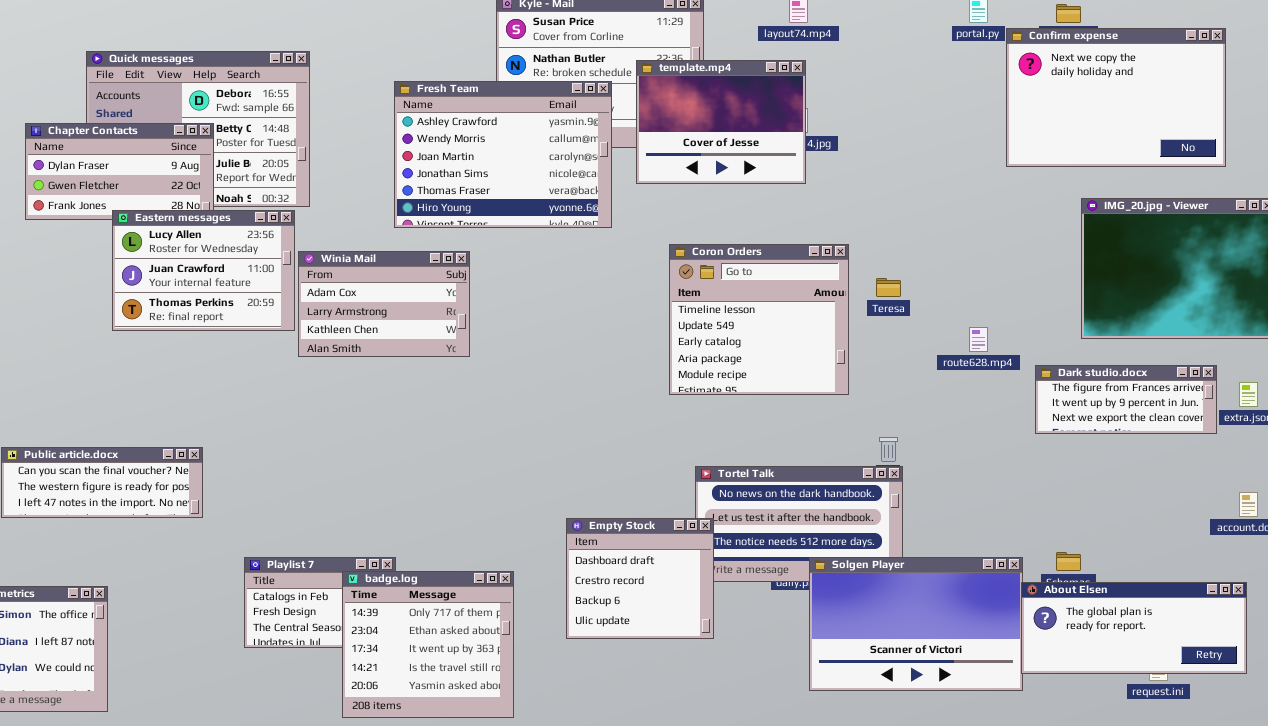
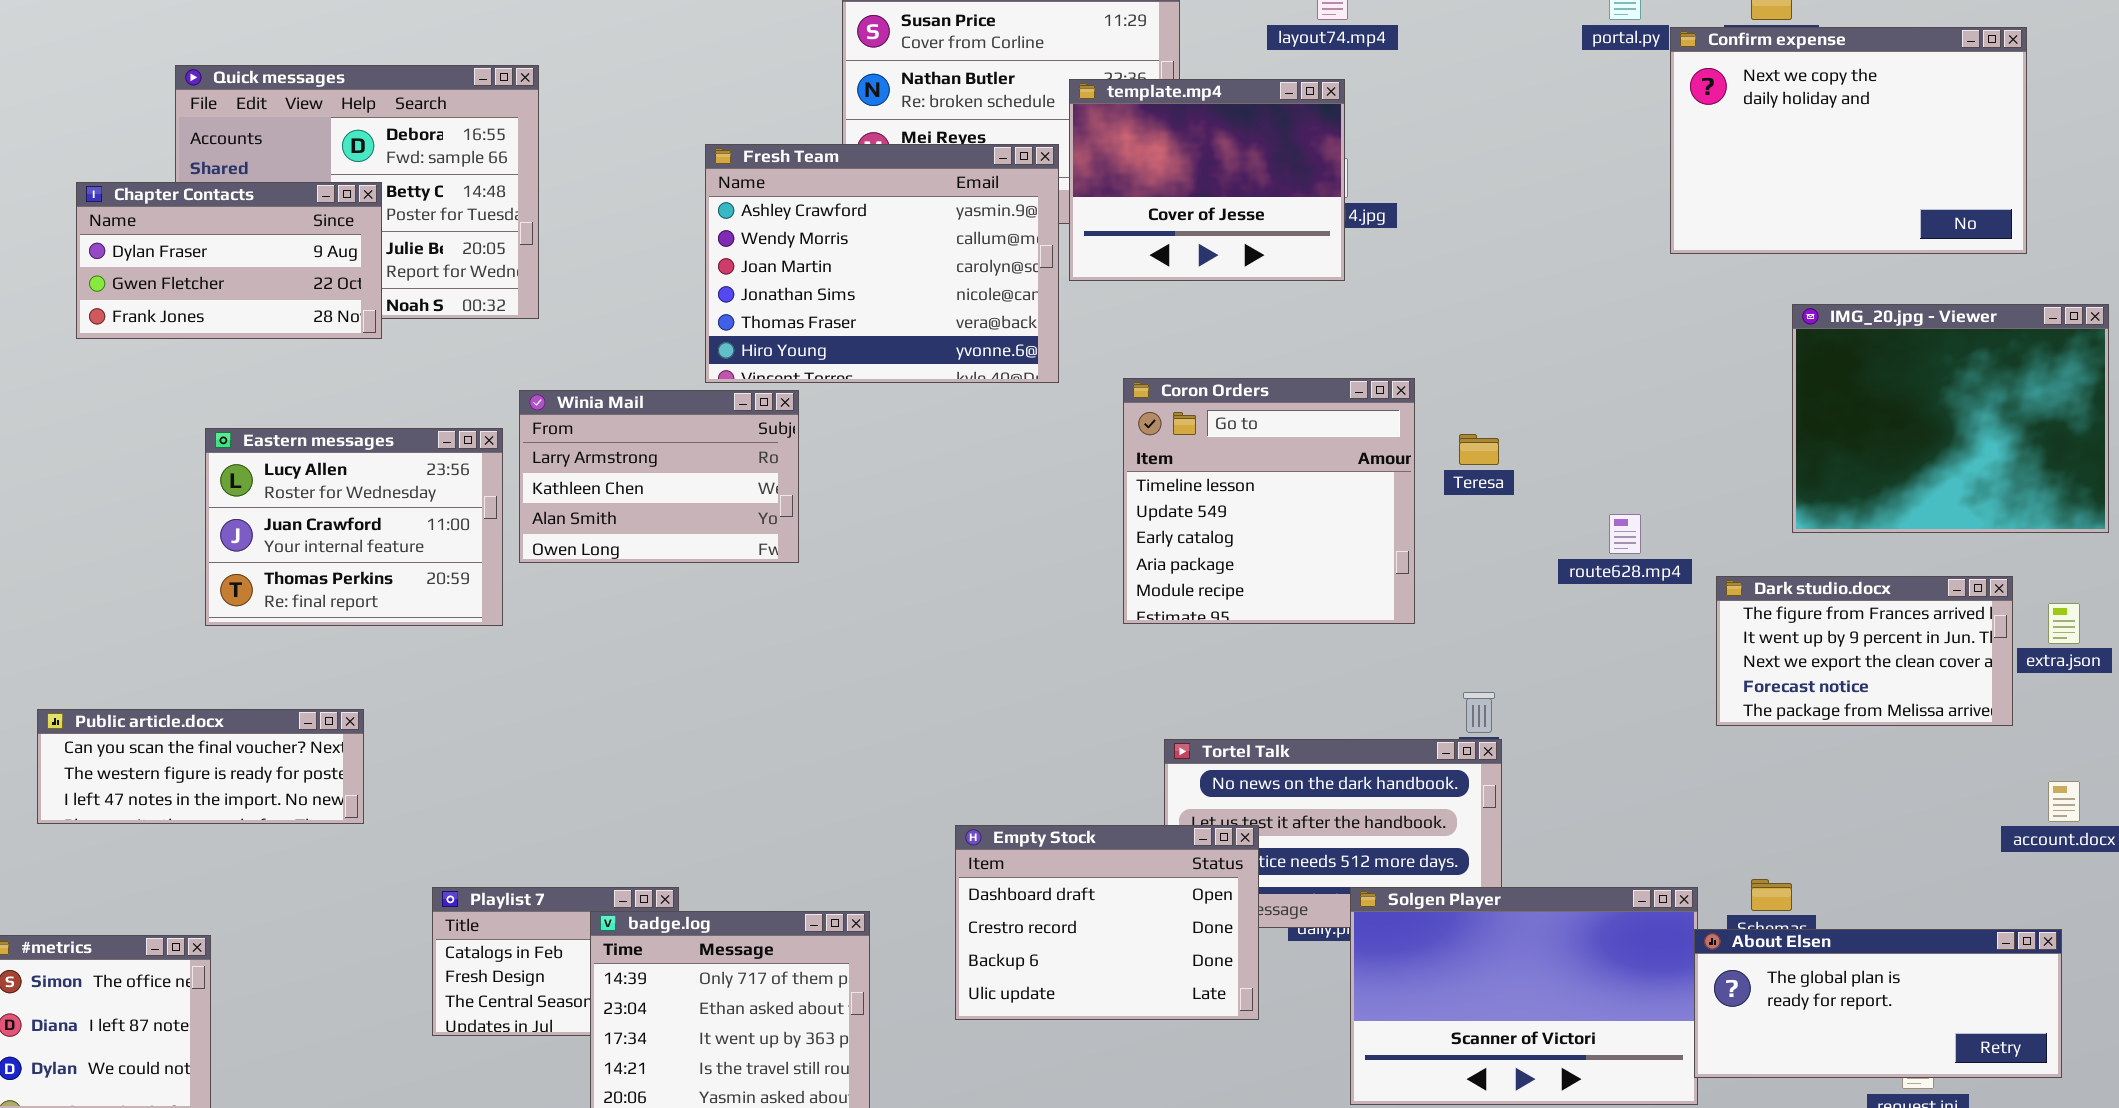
Fresh Team: [394,81,612,228] -> [705,144,1059,383], moved
Eastern messages: [112,210,295,331] -> [205,428,503,626], moved
Winia Mail: [298,251,470,357] -> [519,390,799,563], scrolled down 1 row
Dark studio.docx: [1035,365,1217,434] -> [1716,576,2013,726], resized
Empty Stock: [566,518,714,639] -> [955,825,1259,1020], resized

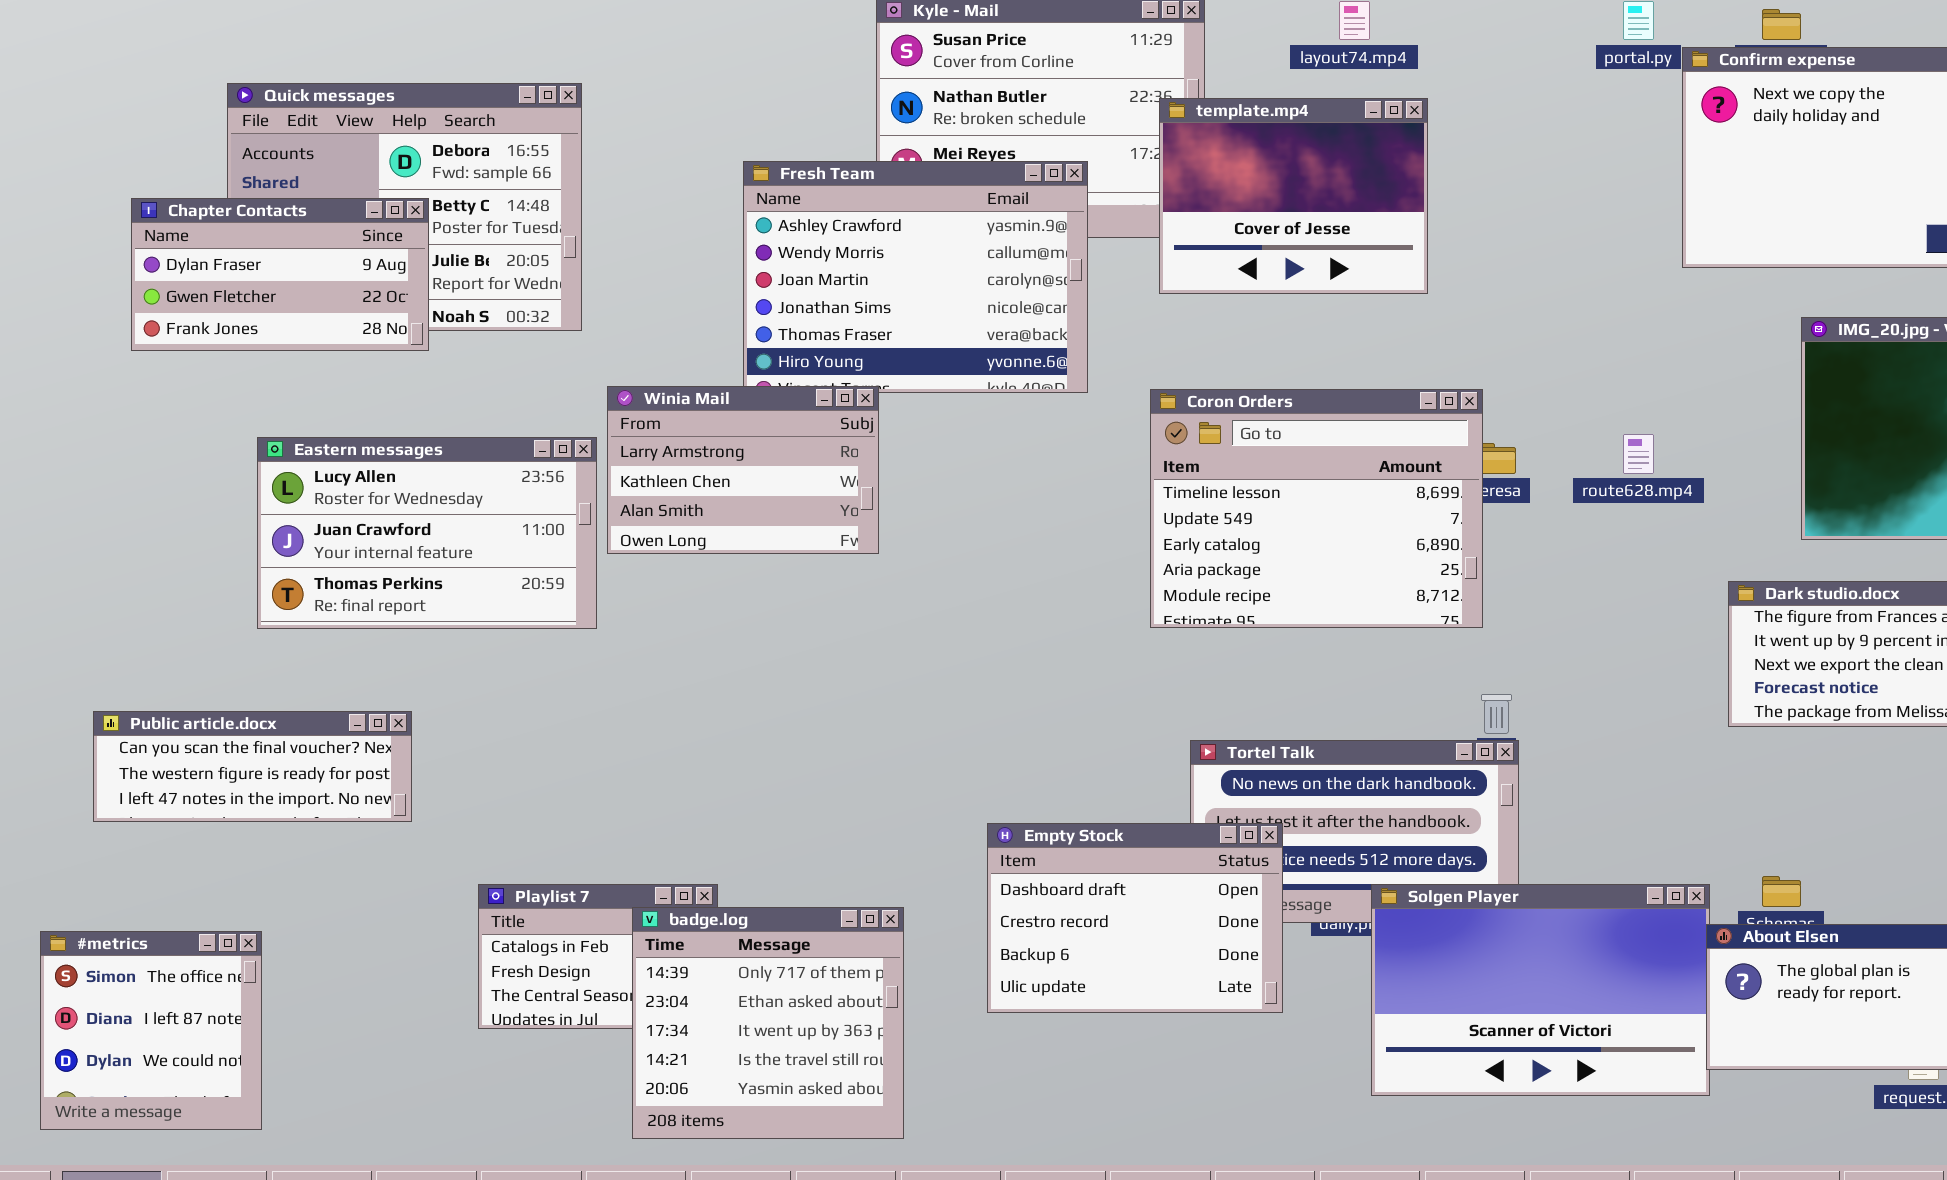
template.mp4: [1069,79,1345,281] -> [1159,98,1428,294], moved
Coron Orders: [1123,378,1415,624] -> [1150,389,1483,628], resized
Winia Mail: [519,390,799,563] -> [607,386,879,554], moved
Eastern messages: [205,428,503,626] -> [257,437,597,629], resized
route628.mp4: [1609,514,1641,554] -> [1623,434,1654,474], moved

